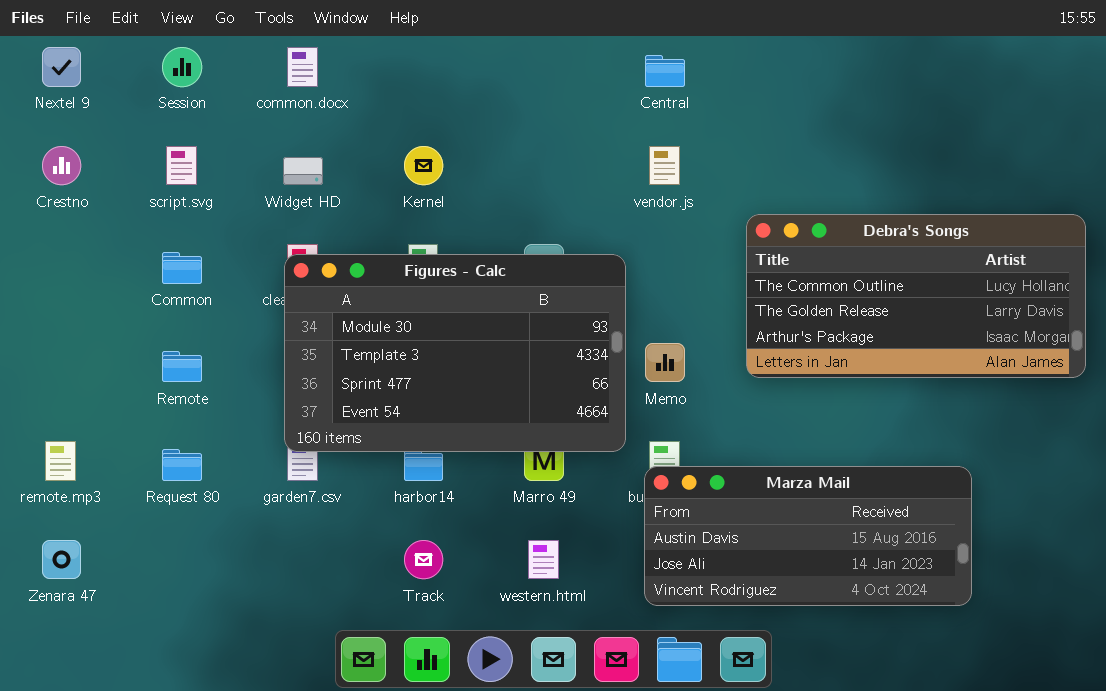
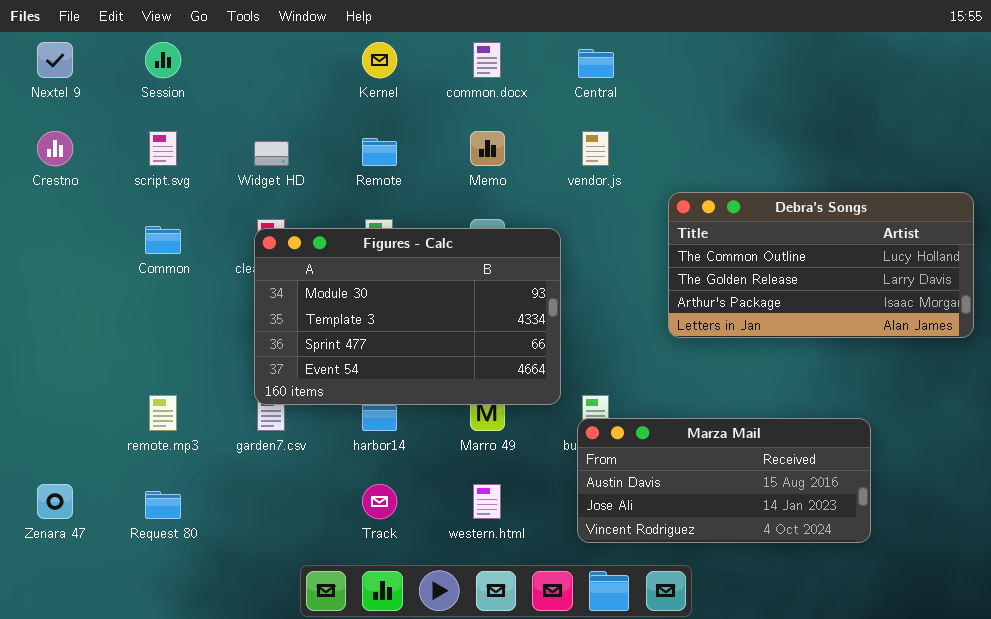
common.docx: [287,47,318,87] -> [473,42,501,78], moved
Kernel: [404,146,443,185] -> [362,42,397,78], moved
Memo: [645,343,685,382] -> [470,131,505,166], moved
Remote: [162,351,202,382] -> [362,138,397,166], moved
remote.mp3: [45,441,76,481] -> [149,395,177,431], moved
Request 80: [162,449,202,481] -> [145,491,181,519], moved

